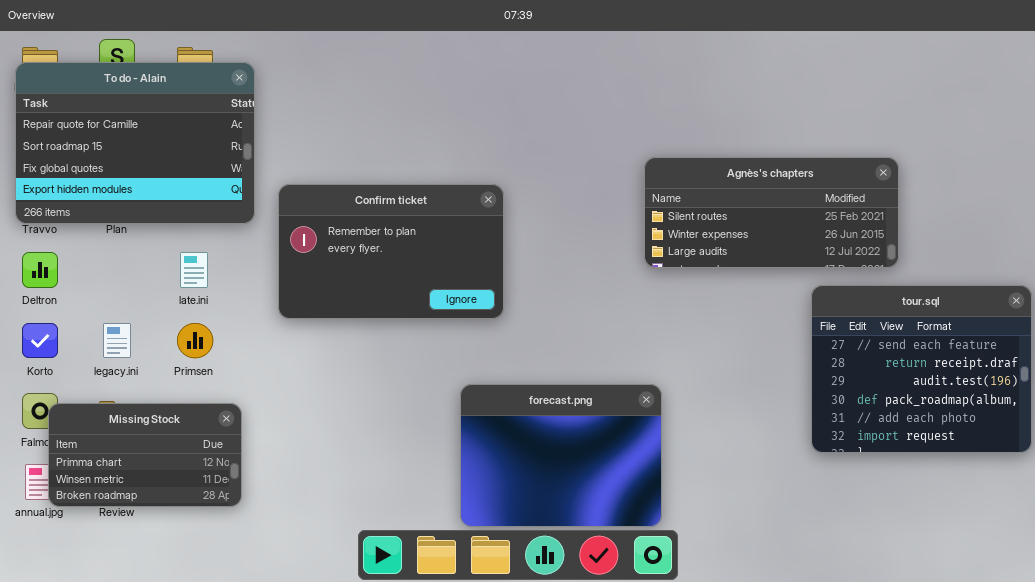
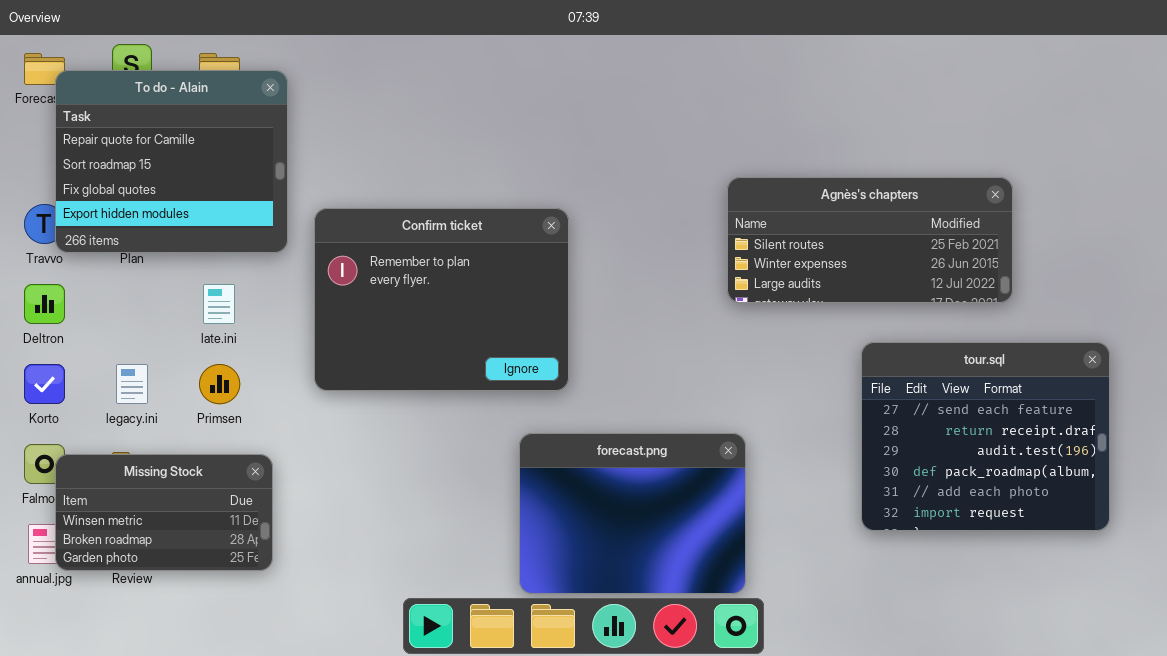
To do - Alain: [15,62,255,224] -> [55,70,288,253], resized
Confirm ticket: [278,184,504,319] -> [314,208,569,391], resized
tour.sql: [811,285,1032,453] -> [861,342,1110,531], moved
Missing Stock: [48,403,242,507] -> [55,454,273,571], scrolled down 1 row

